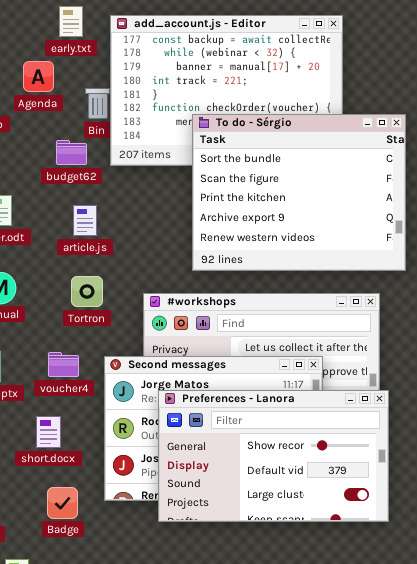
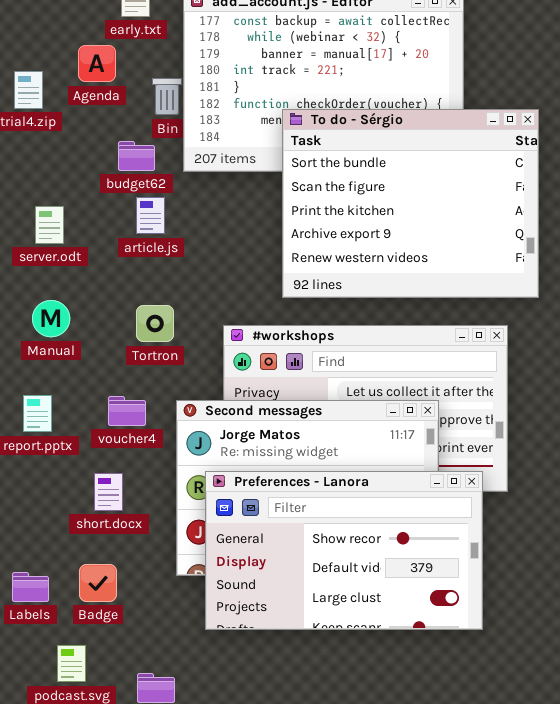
article.js: [73,205,97,236] -> [136,197,165,234], moved
Preferences - Lanora: [158,390,389,522] -> [205,471,483,630], moved
Badge: [47,487,78,519] -> [79,564,117,602], moved

